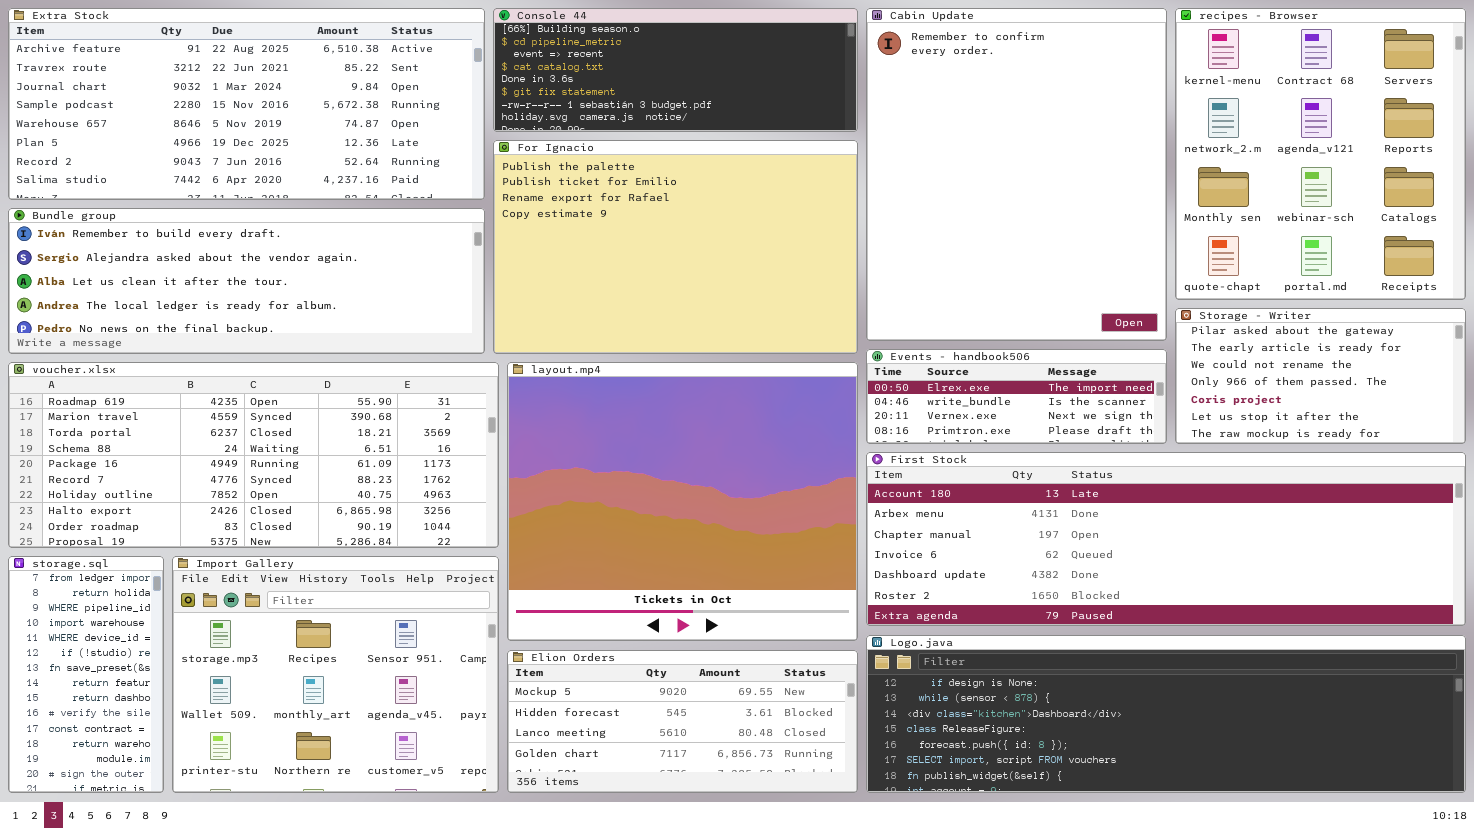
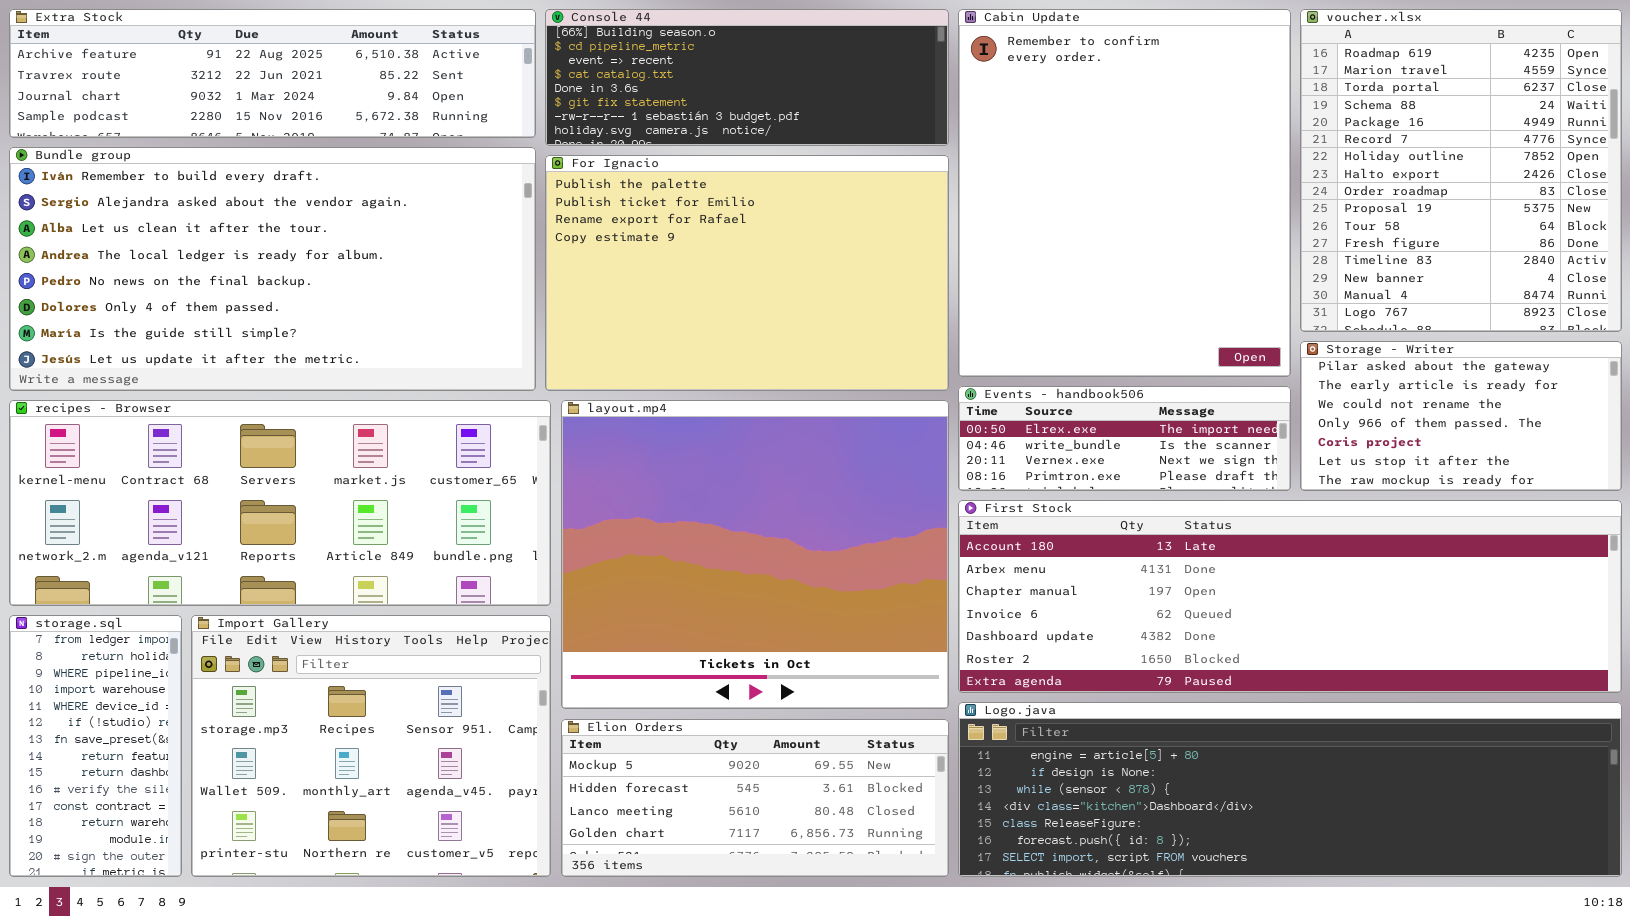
Extra Stock: [8,8,485,200] -> [9,9,536,138], resized
recipes - Browser: [1175,8,1466,300] -> [9,400,551,606], moved, resized
Bundle group: [8,208,485,354] -> [9,147,536,391], resized
voucher.xlsx: [8,362,499,548] -> [1300,9,1622,332], moved, resized
Logo.java: [866,635,1466,793] -> [958,702,1622,877], scrolled up 1 row

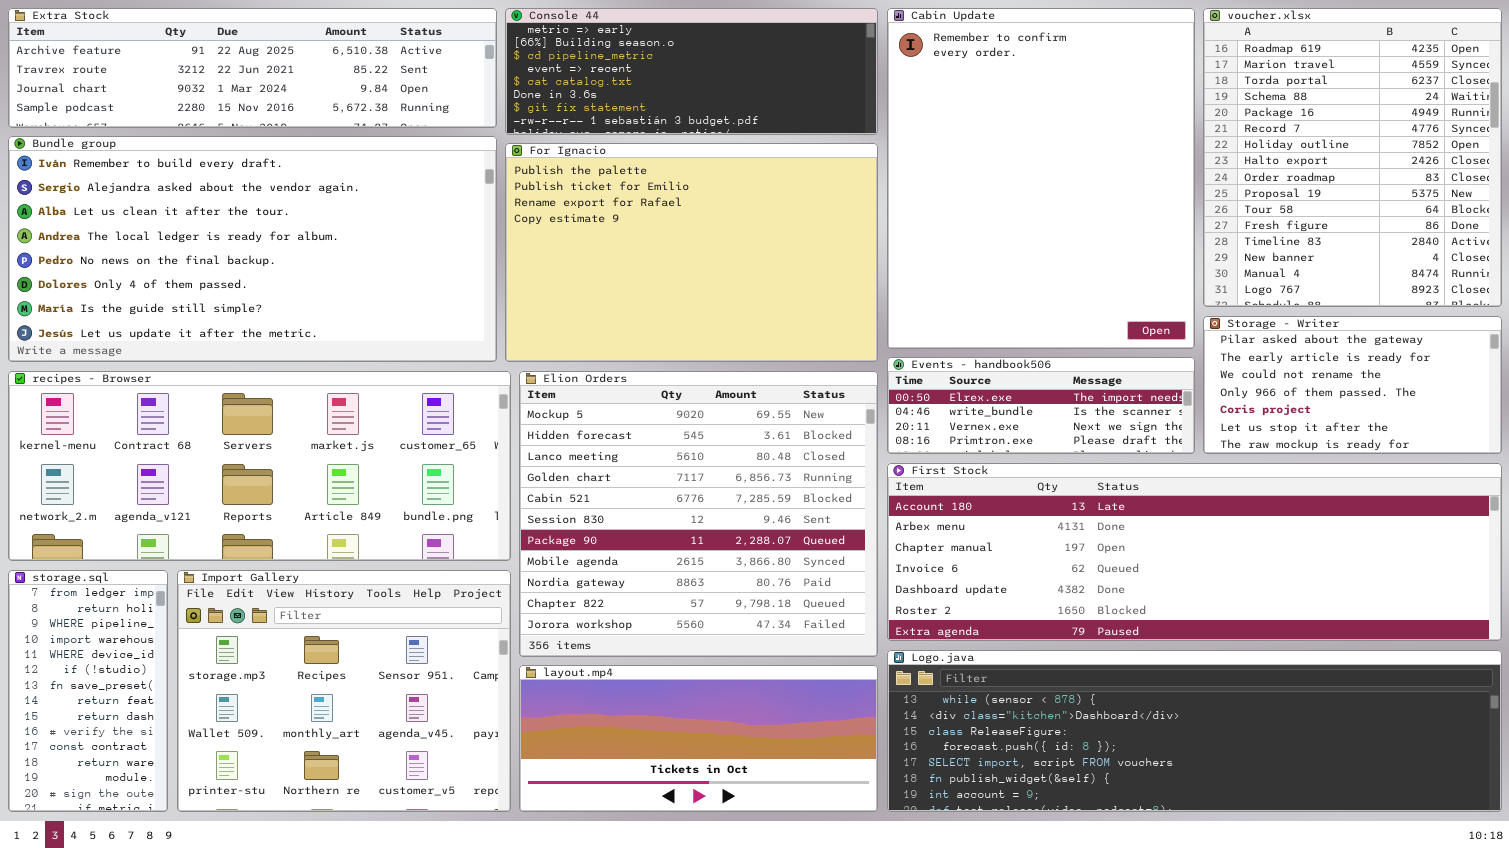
Console 44: [545,9,949,146] -> [505,8,878,135], scrolled up 1 row
layout.mp4: [561,400,949,709] -> [519,665,878,812], moved, resized
Logo.java: [958,702,1622,877] -> [887,650,1502,812], scrolled down 2 rows
Elion Orders: [561,719,949,877] -> [519,371,878,657], moved, resized

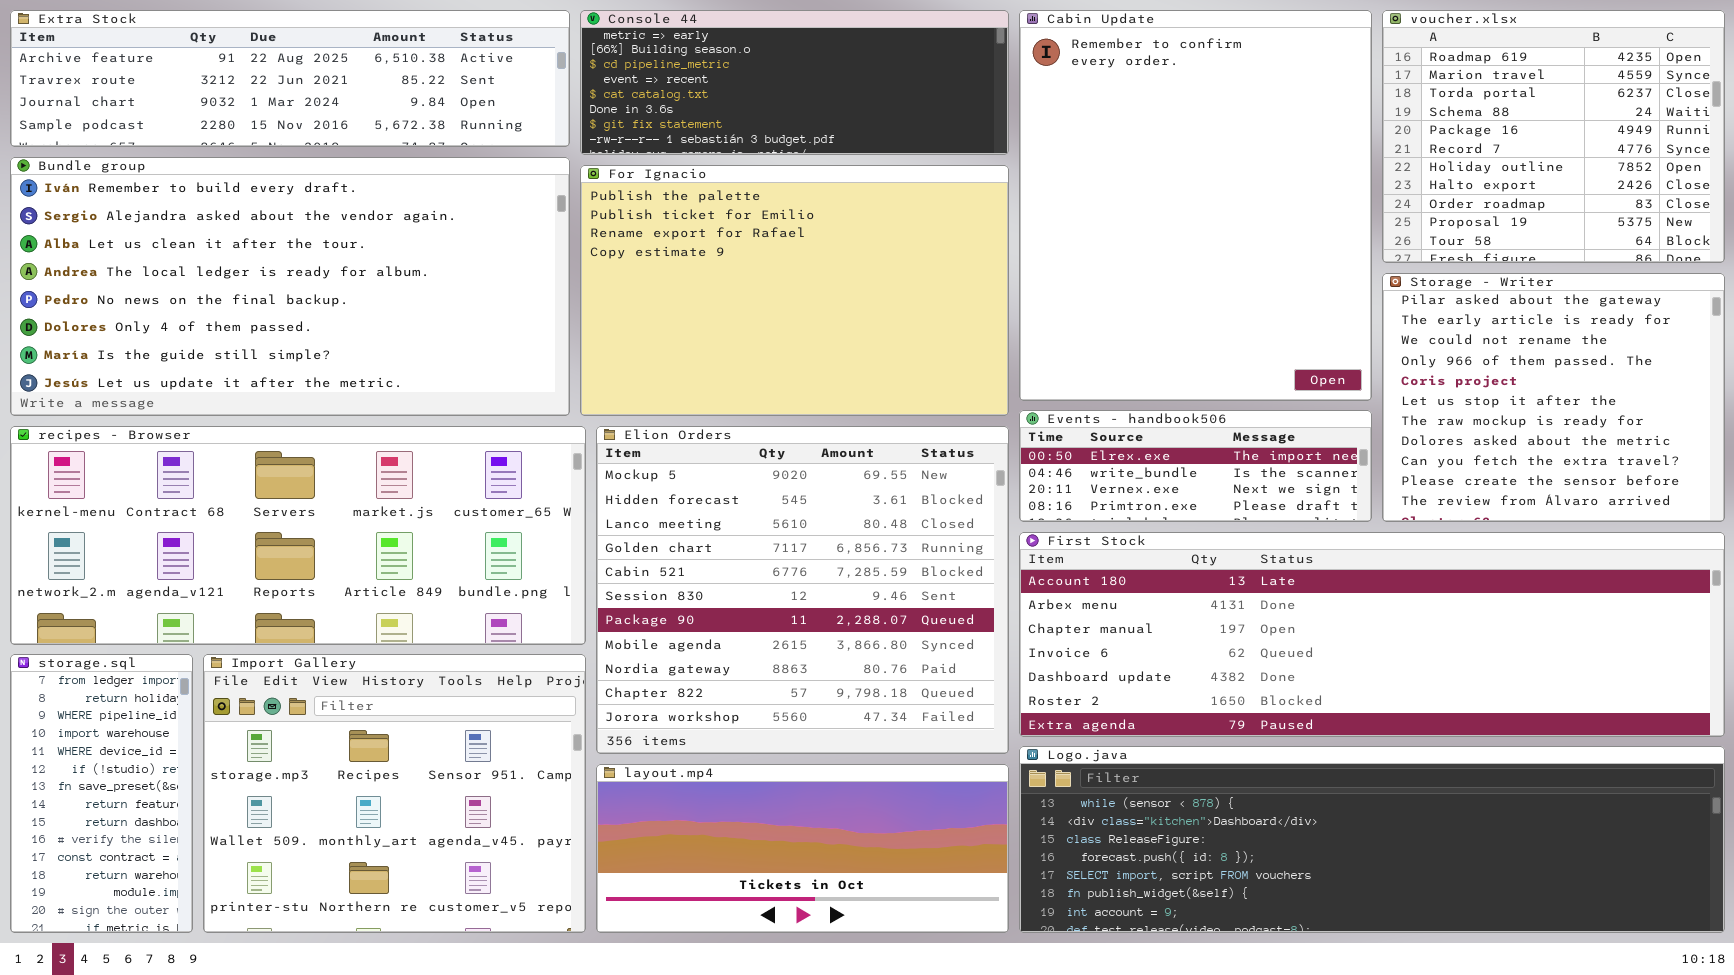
voucher.xlsx: [1203,8,1502,307] -> [1382,10,1725,263], resized
Storage - Writer: [1203,316,1502,454] -> [1382,273,1725,522], resized

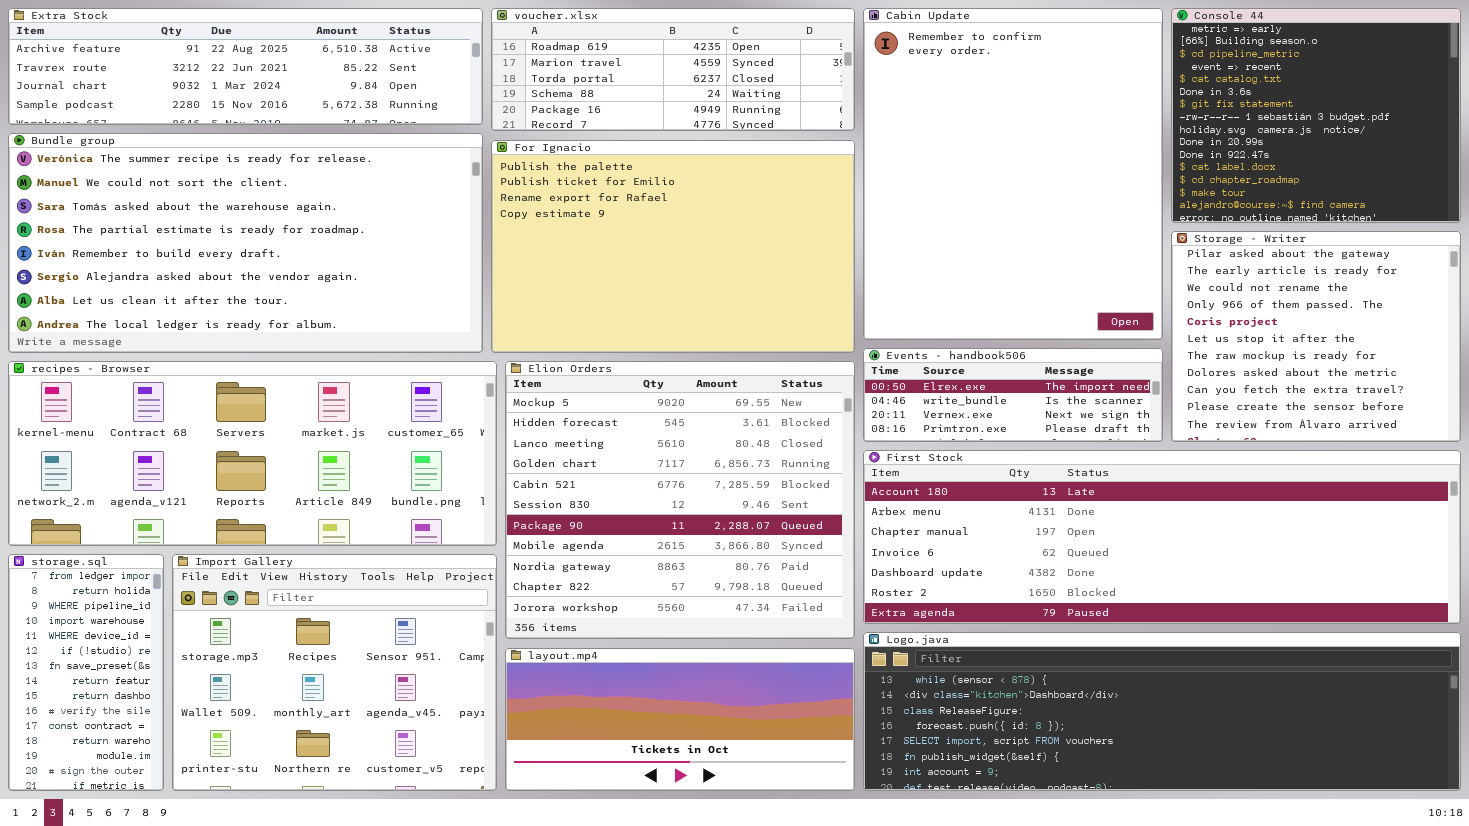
Console 44: [580,10,1009,155] -> [1171,8,1461,223], moved, resized
voucher.xlsx: [1382,10,1725,263] -> [491,8,855,131], moved, resized
Bundle group: [10,157,570,416] -> [8,133,483,353], scrolled up 4 rows

